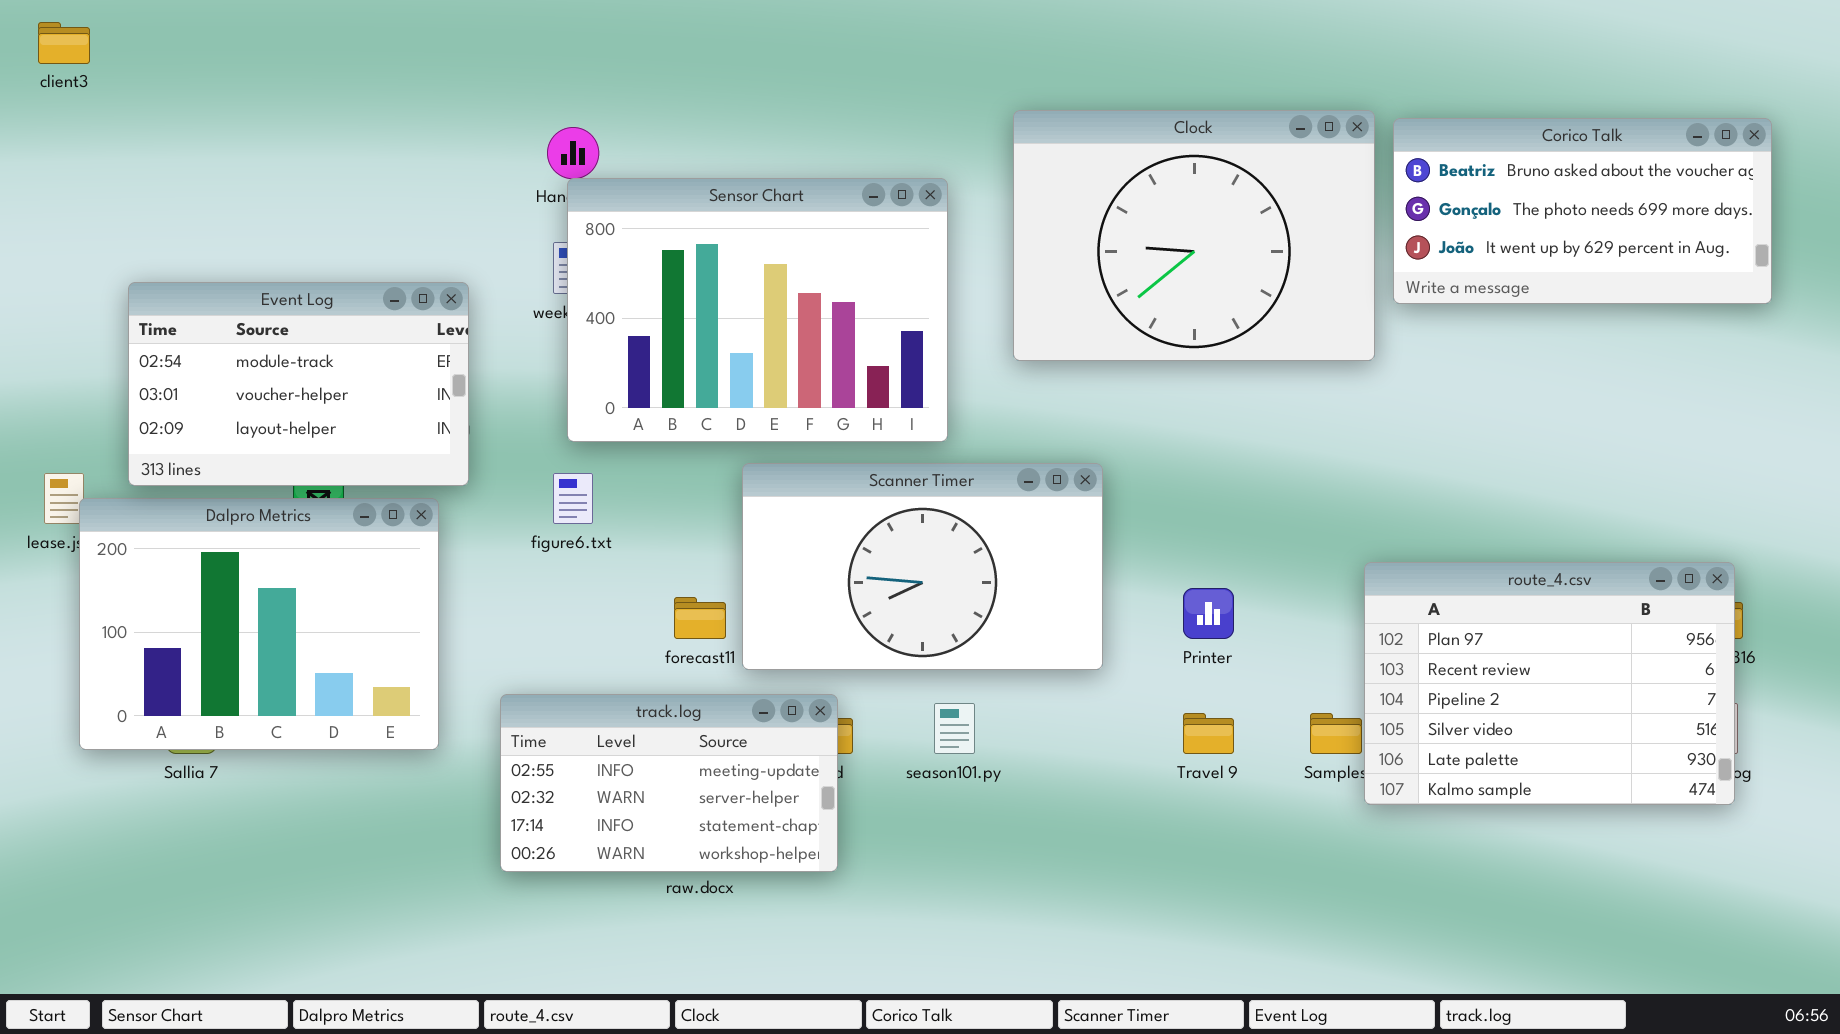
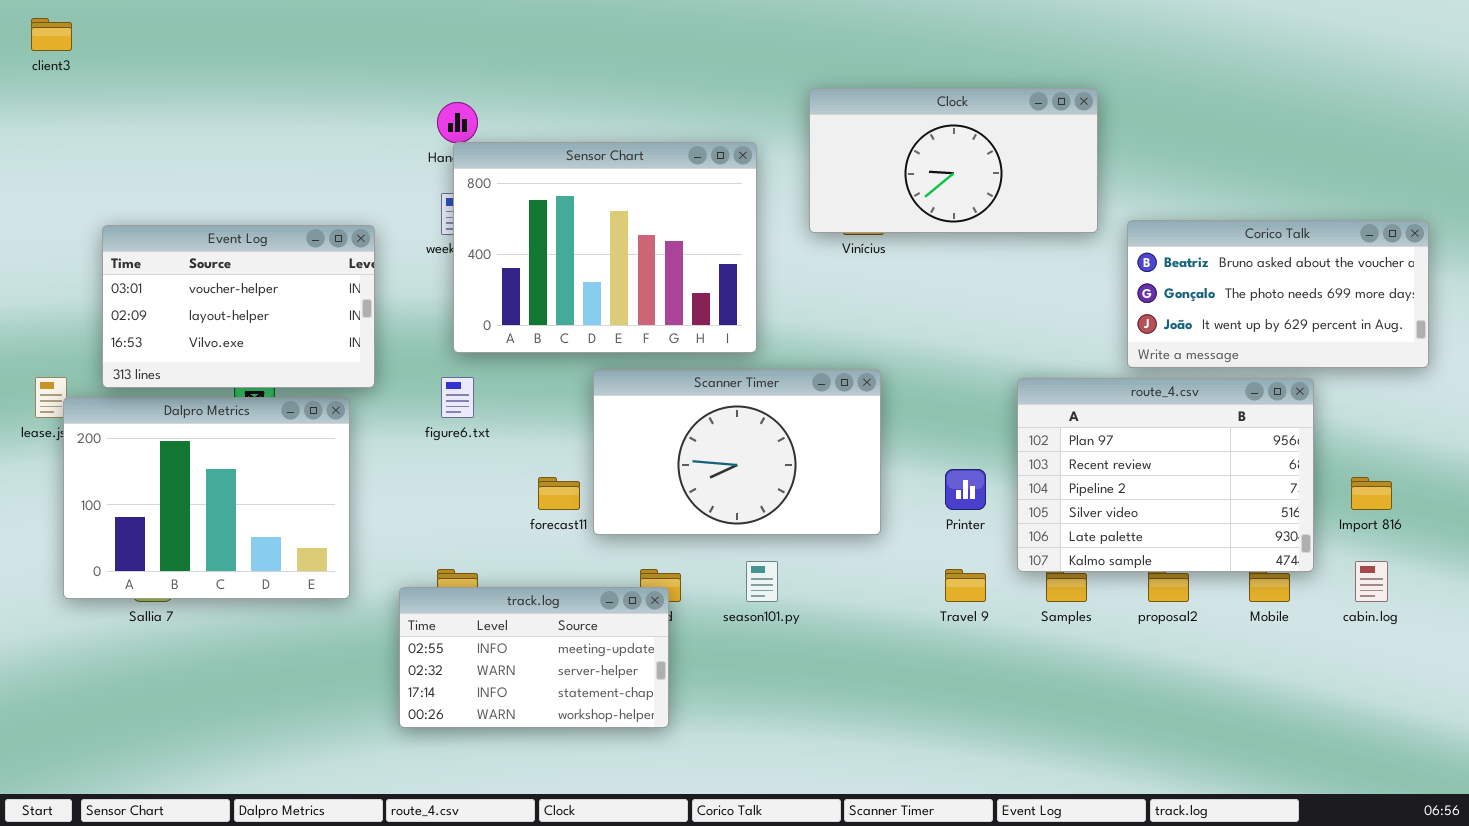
Clock: [1013,110,1375,361] -> [809,88,1098,233], resized
Corico Talk: [1393,118,1772,304] -> [1127,220,1429,368], moved
Event Log: [128,282,469,486] -> [102,225,375,388], scrolled down 1 row
route_4.csv: [1364,562,1735,805] -> [1017,378,1314,572], moved
track.log: [500,694,838,872] -> [399,587,669,728], moved

